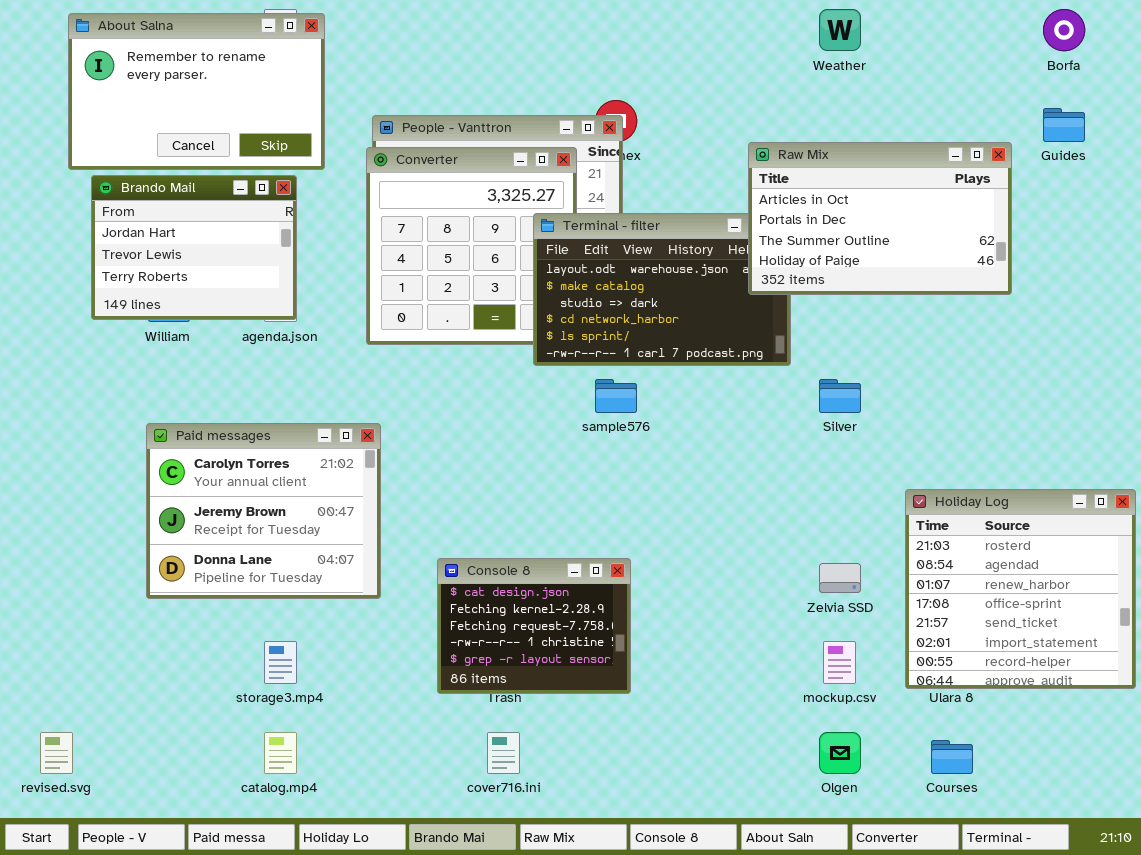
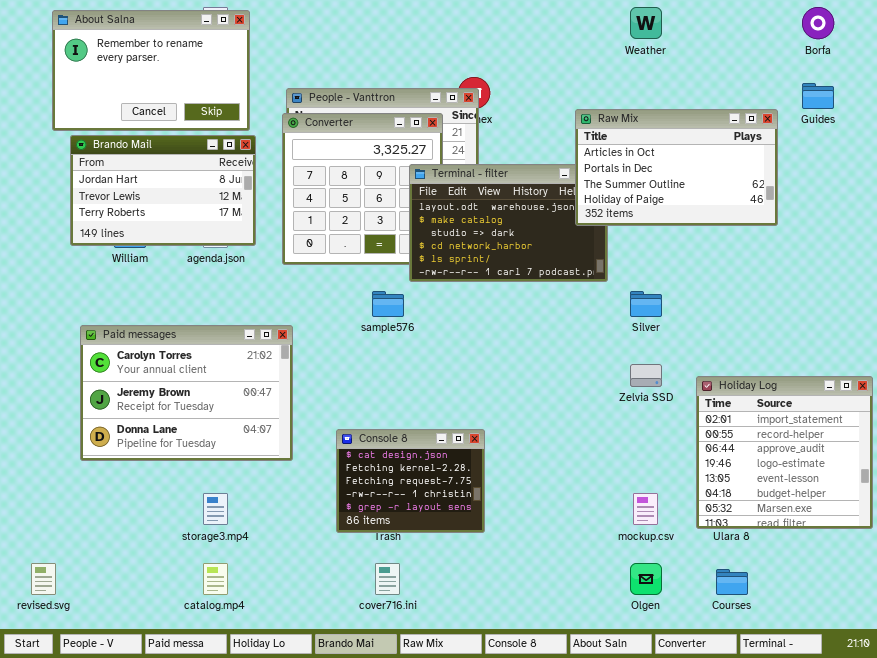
Brando Mail: [91,175,297,320] -> [70,135,256,246], resized
sample576: [595,379,637,413] -> [372,291,404,317], moved
Paid messages: [146,423,381,599] -> [80,325,293,461], resized
Holiday Log: [905,489,1136,689] -> [696,376,873,529], scrolled down 5 rows
Zelvia SSD: [819,563,861,593] -> [630,364,662,387], moved

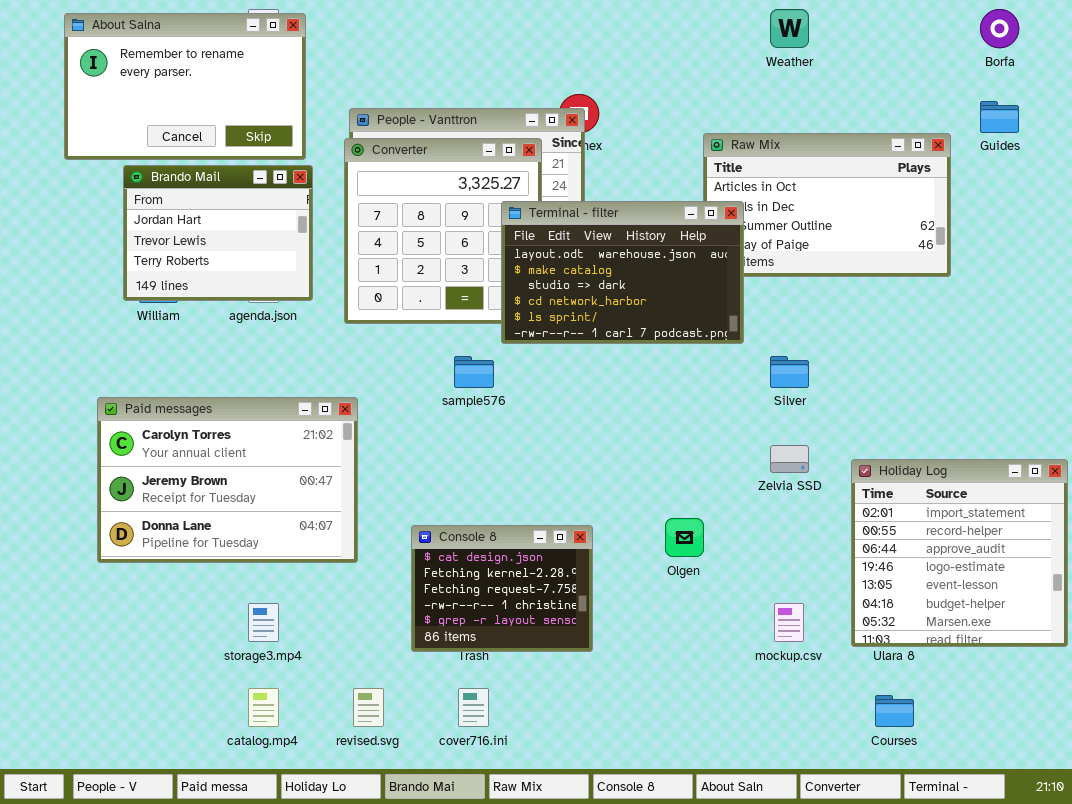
Brando Mail: [70,135,256,246] -> [123,165,313,301], resized
Terminal - filter: [409,164,608,282] -> [501,201,744,344], raised
revised.svg: [31,563,56,595] -> [353,688,384,727], moved
Olgen: [630,563,662,595] -> [665,518,704,557], moved

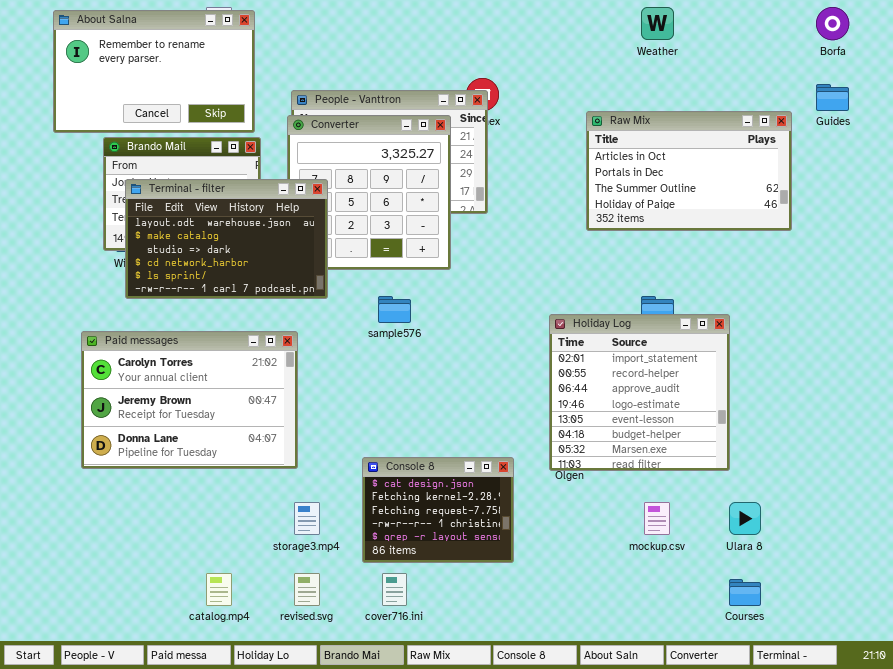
Terminal - filter: [501,201,744,344] -> [125,179,328,299], moved
Holiday Log: [851,459,1068,647] -> [549,314,730,471], moved
Console 8: [411,525,593,652] -> [362,457,514,563], moved
storage3.mp4: [248,603,279,642] -> [294,502,320,535], moved

